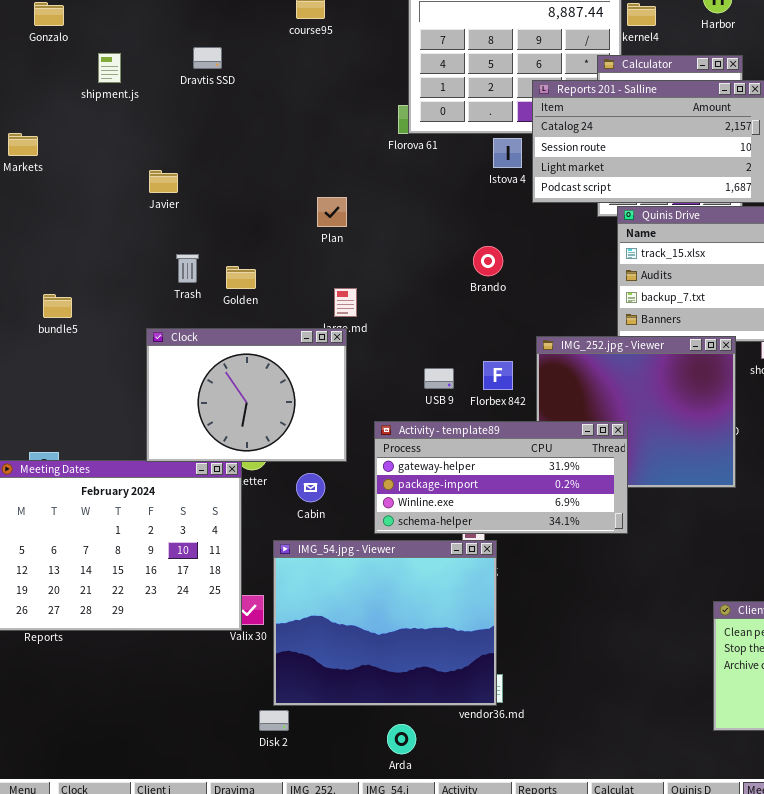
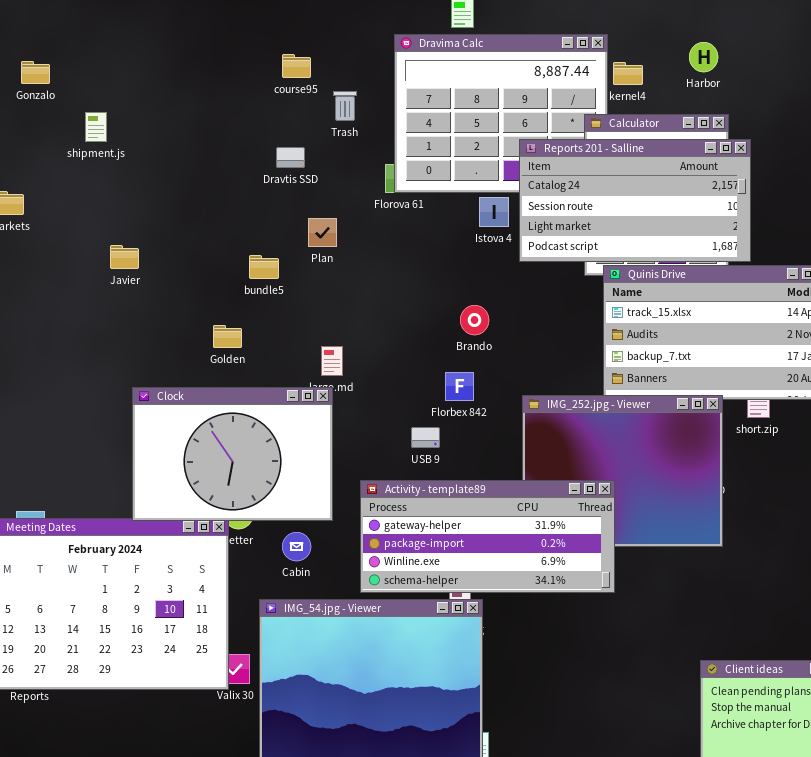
Dravtis SSD: [193,47,222,69] -> [276,147,305,168], moved
Javier: [149,170,178,193] -> [110,245,139,269], moved
Plan: [317,197,347,227] -> [308,218,337,247], moved
Trash: [176,254,199,283] -> [333,91,357,121], moved
bundle5: [43,294,72,318] -> [249,255,279,279], moved
Florbex 842: [483,361,513,390] -> [445,372,474,401], moved

